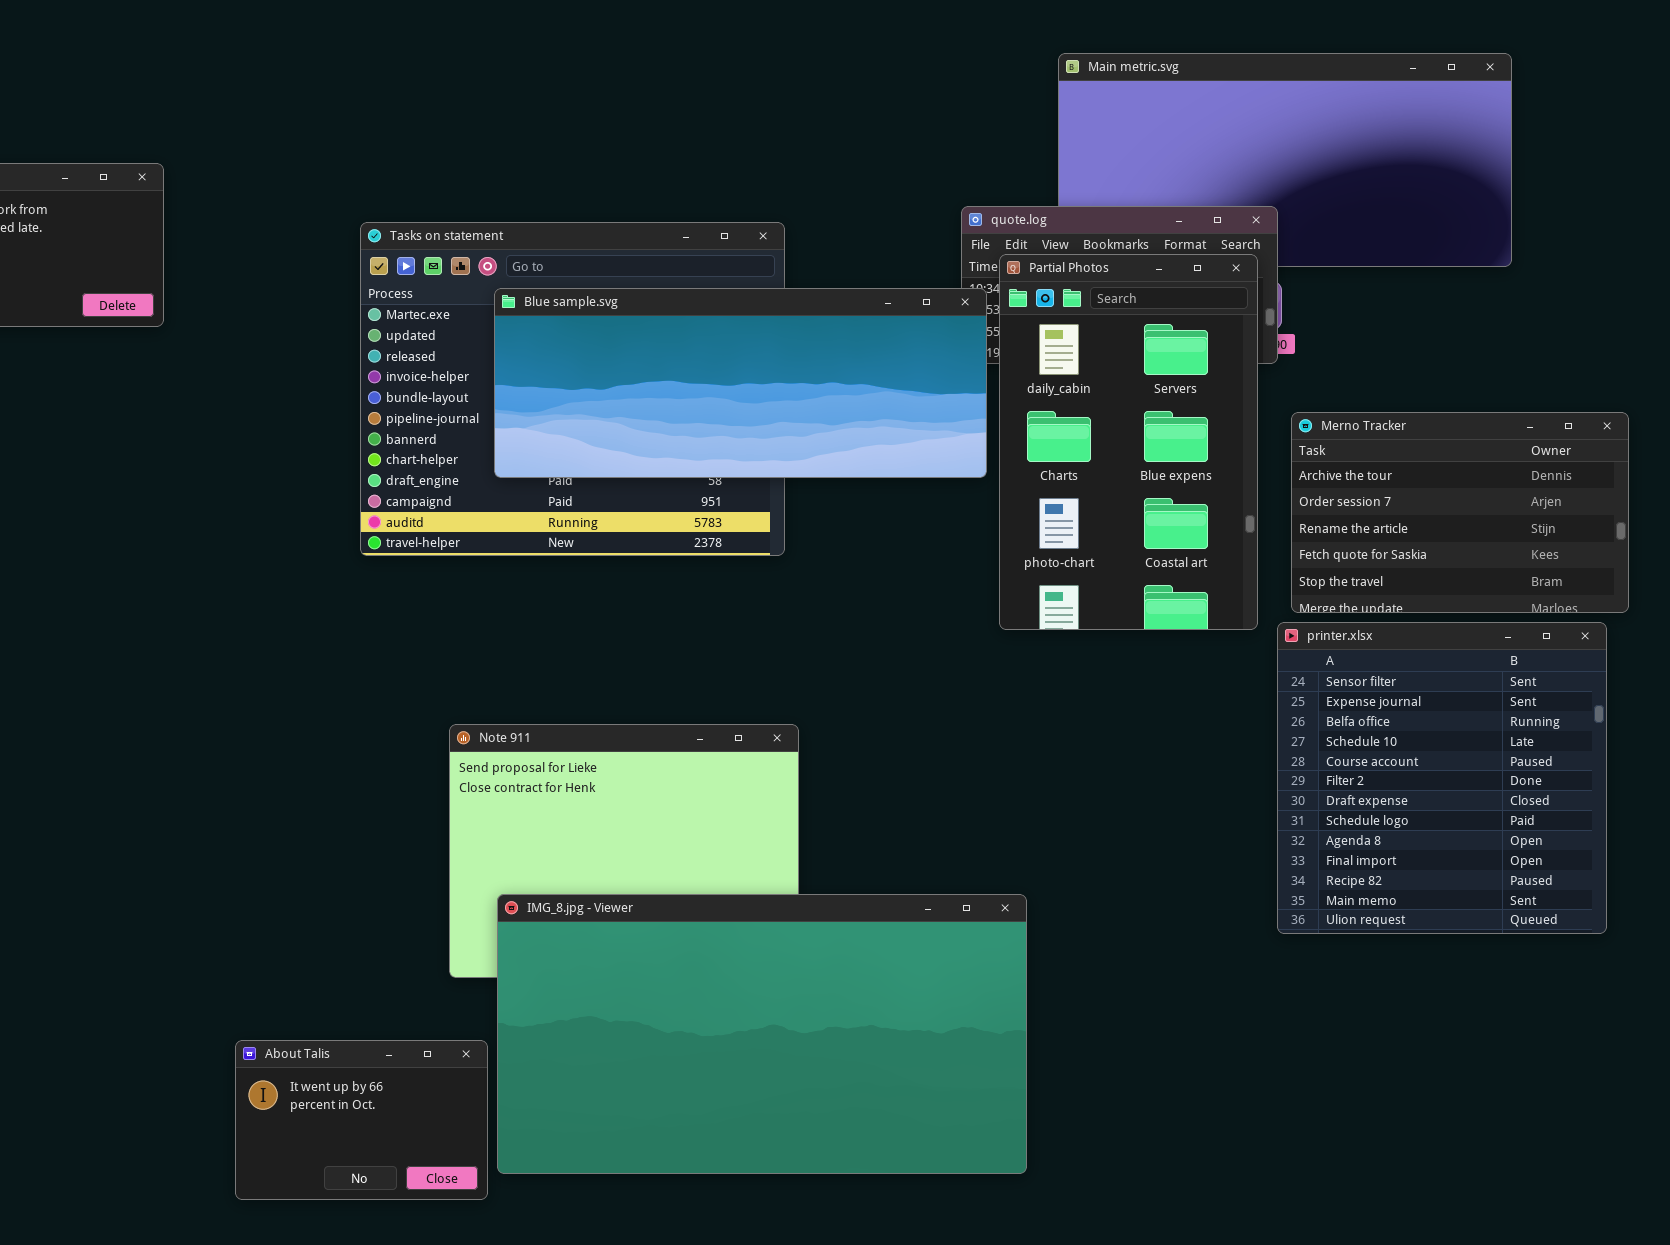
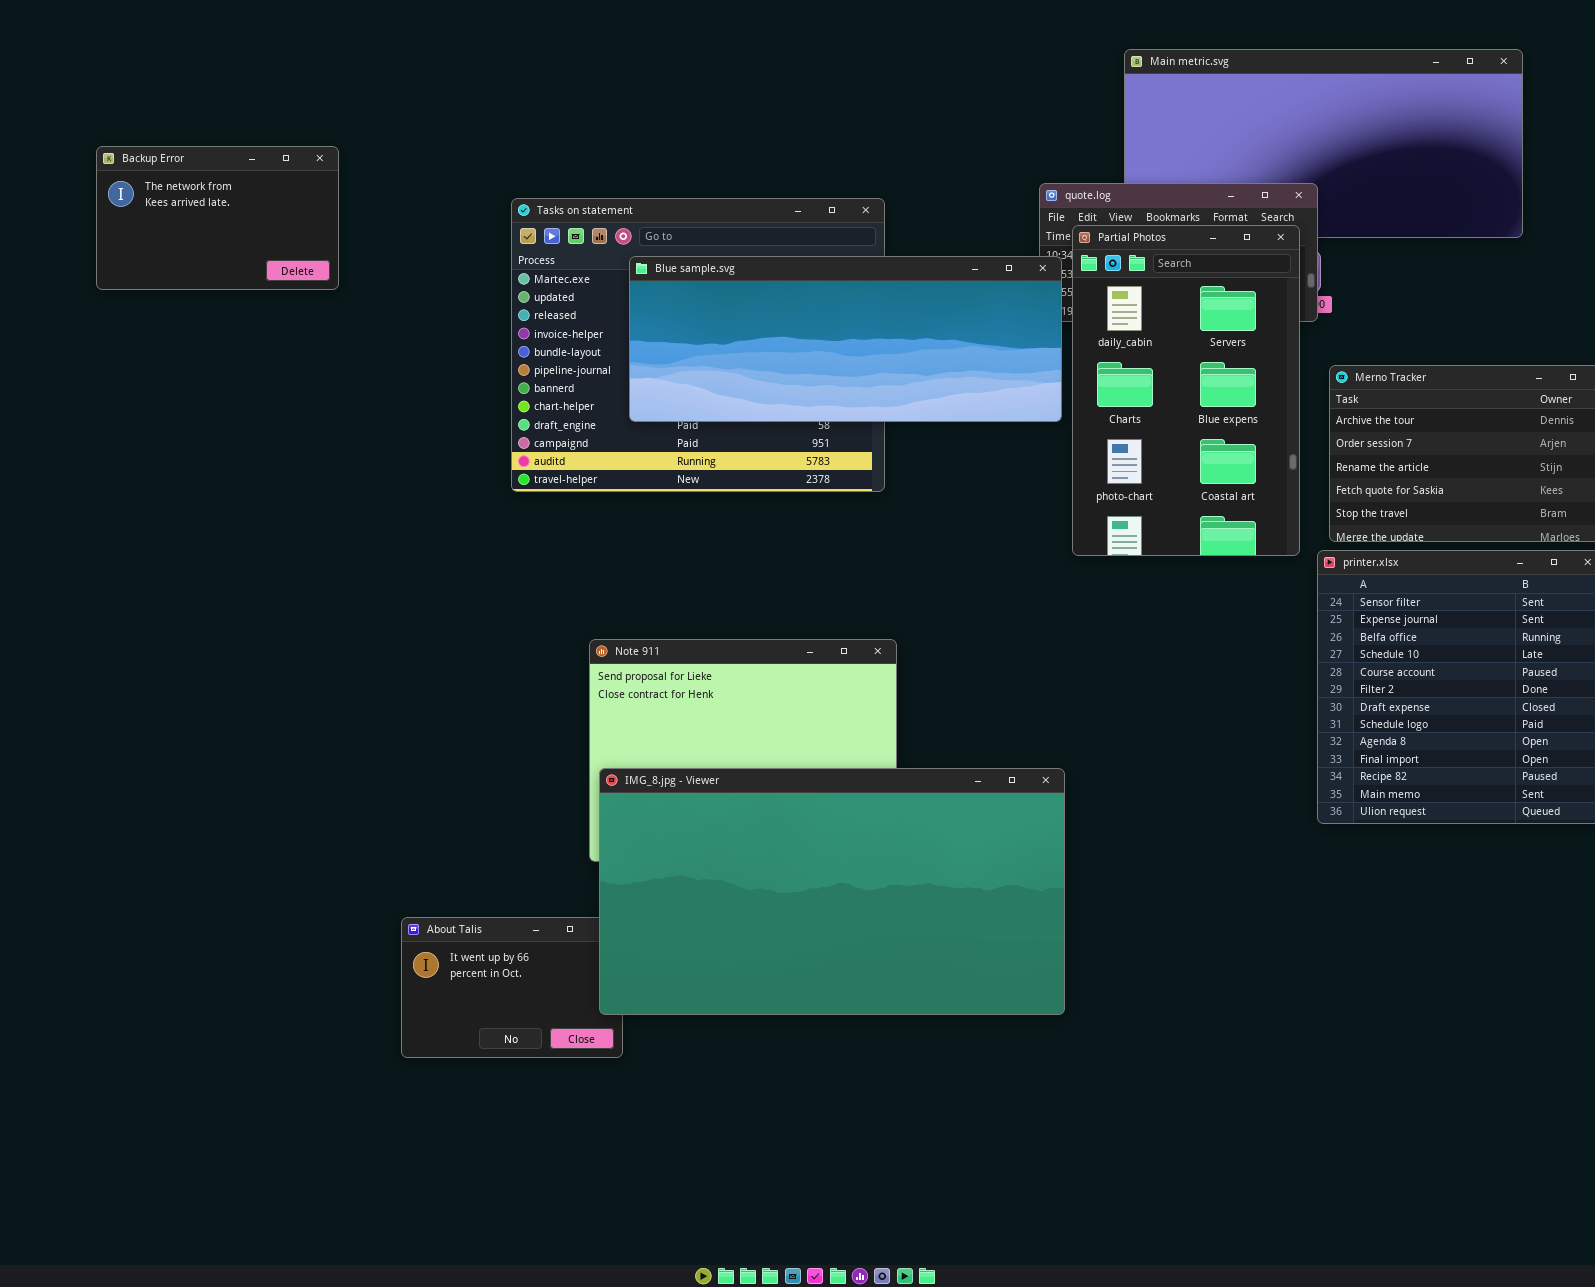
IMG_8.jpg - Viewer: [497,894,1027,1174] -> [599,768,1065,1015], moved

